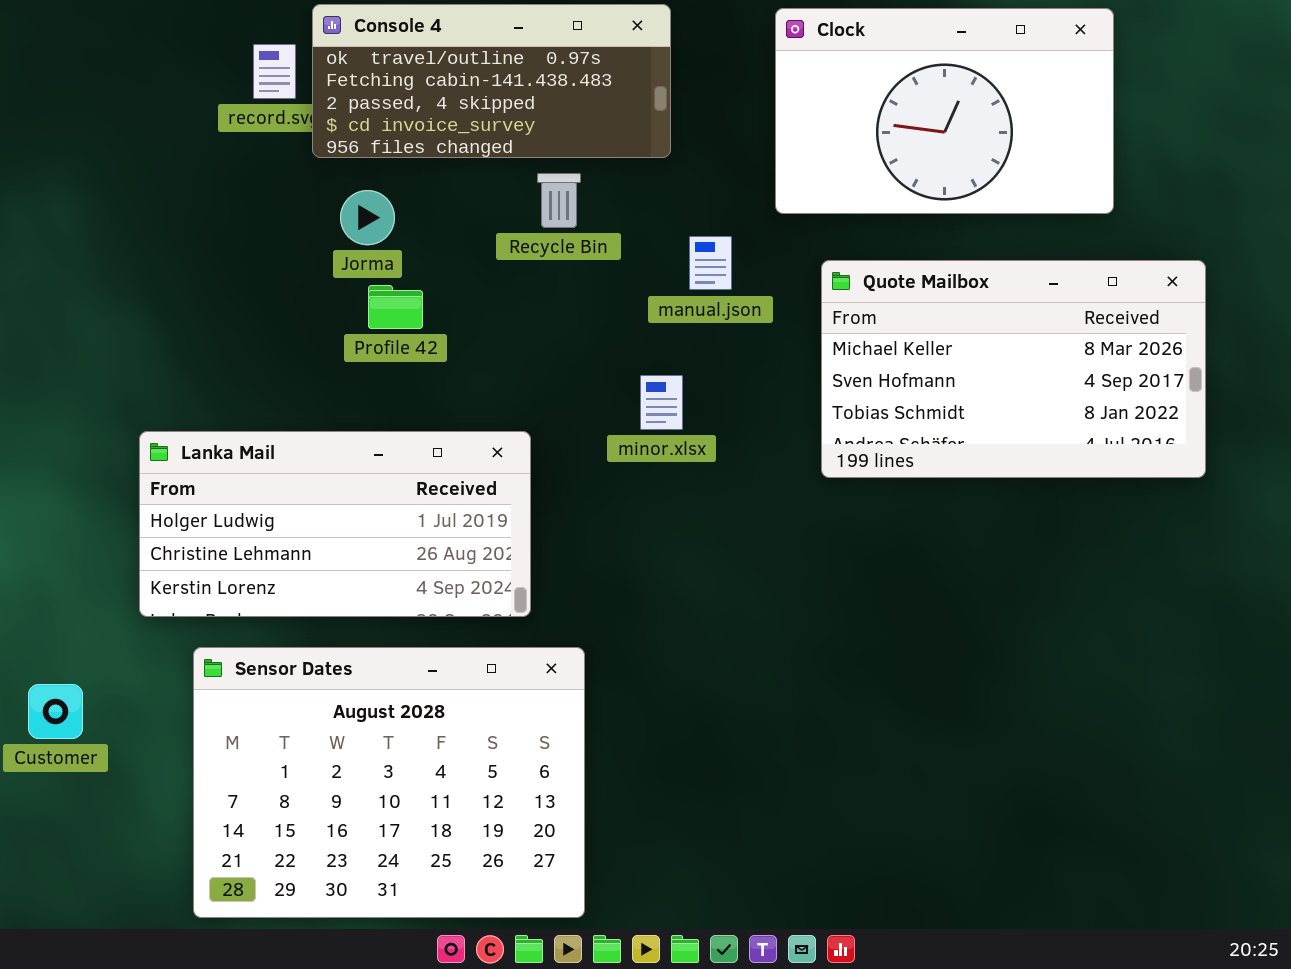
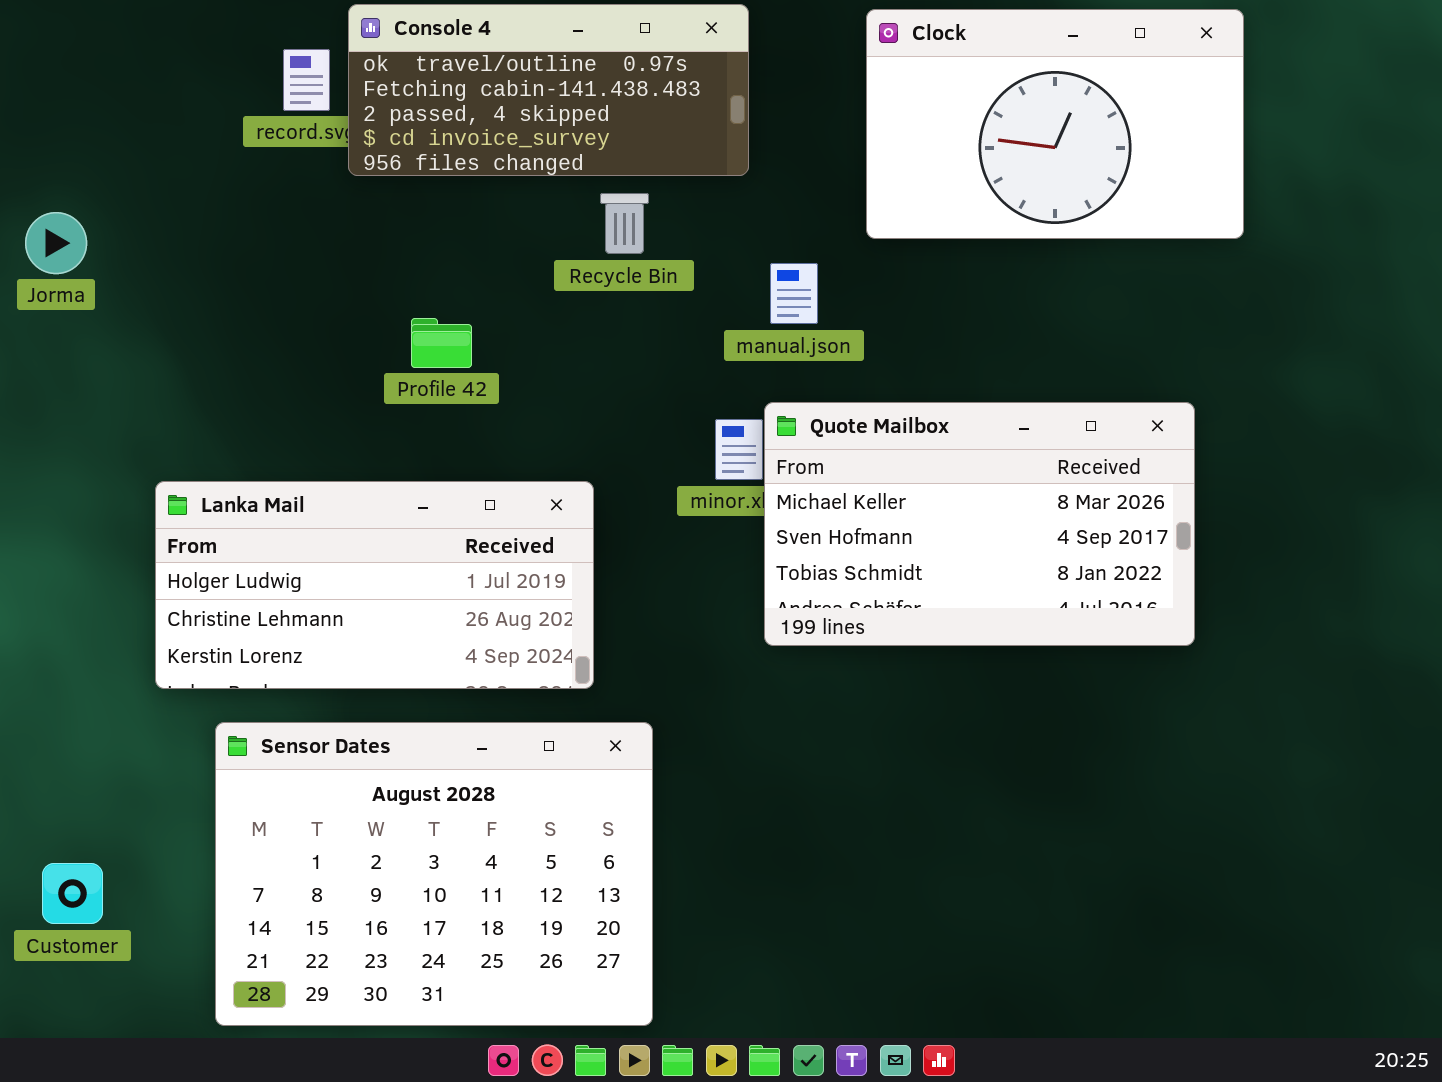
Jorma: [340,190,395,245] -> [25,212,87,274], moved
Quote Mailbox: [821,260,1206,478] -> [764,402,1195,646], moved
Customer: [28,684,83,739] -> [42,863,103,924], moved

